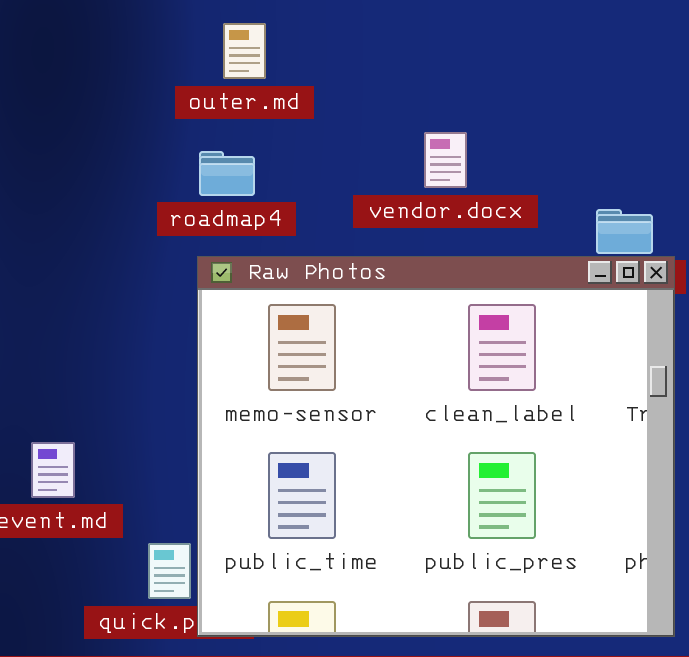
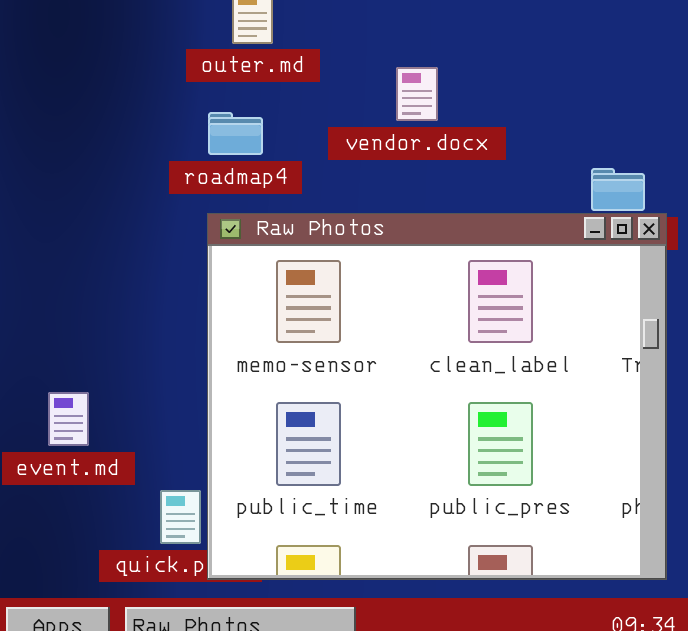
vendor.docx: [424,132,467,188] -> [396,67,438,121], moved

